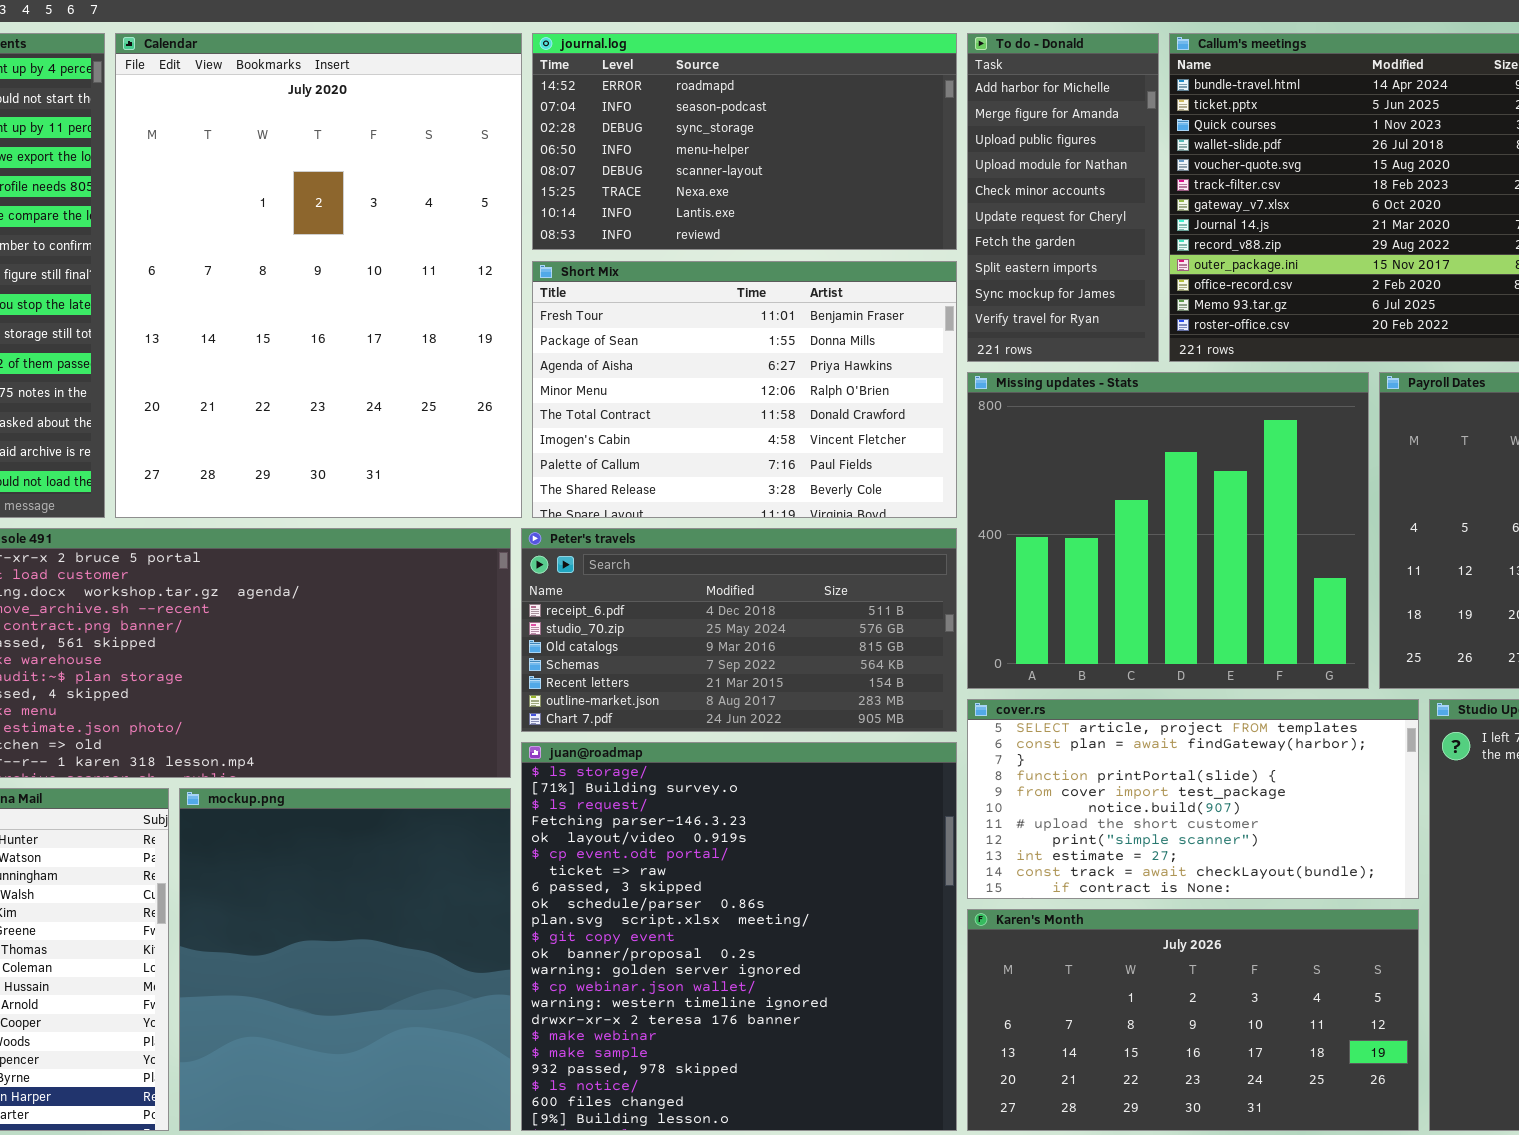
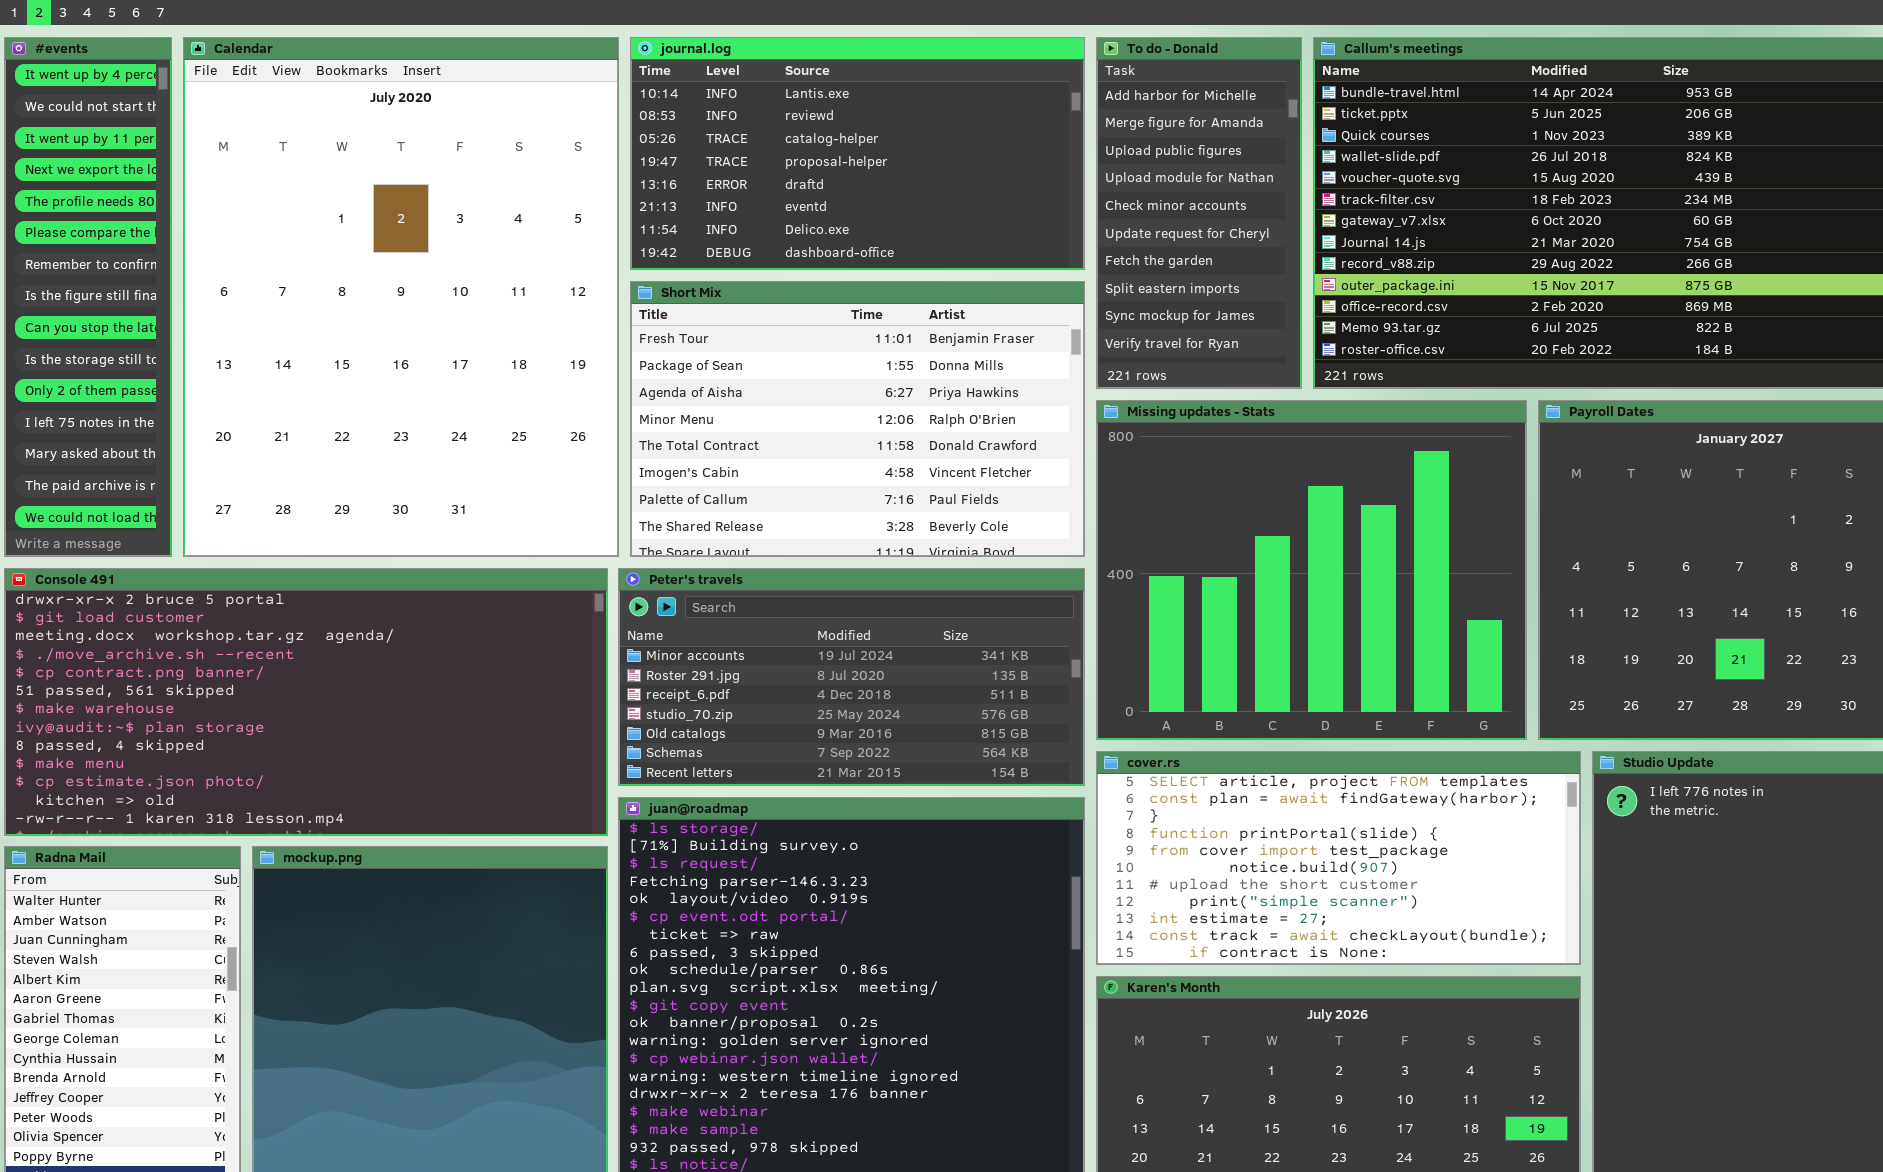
journal.log: [532,33,957,250] -> [630,37,1085,270], scrolled down 6 rows
Peter's travels: [521,528,957,732] -> [618,568,1085,786], scrolled up 2 rows

